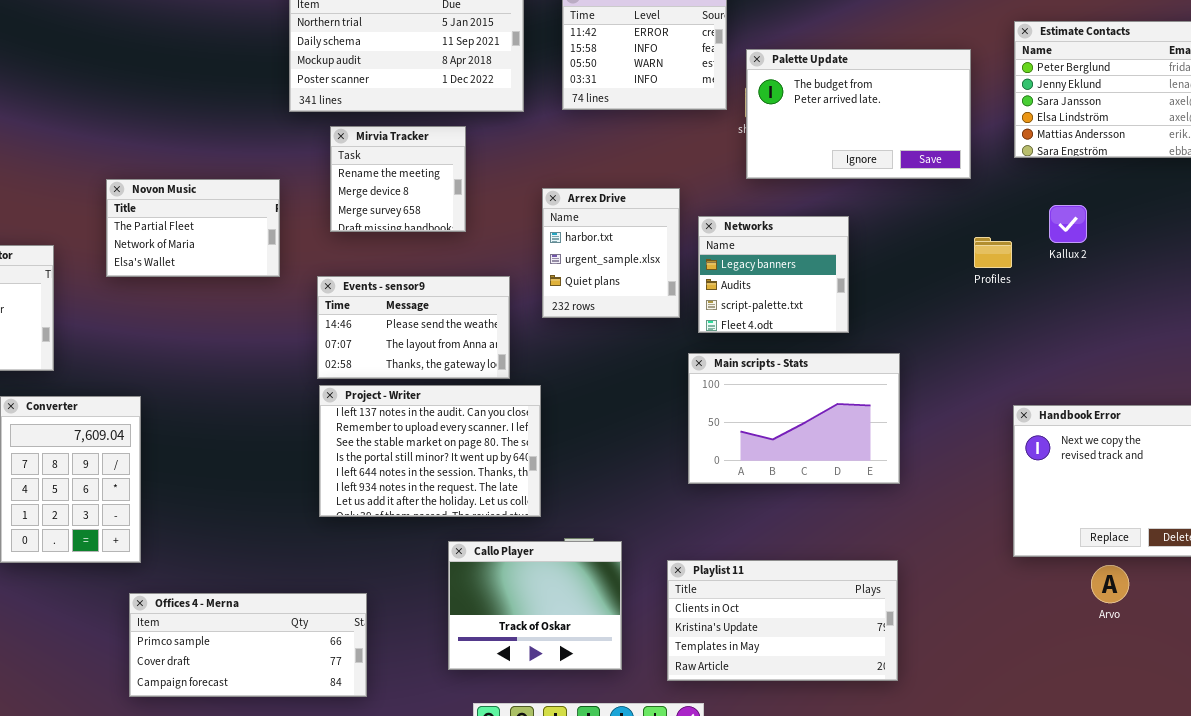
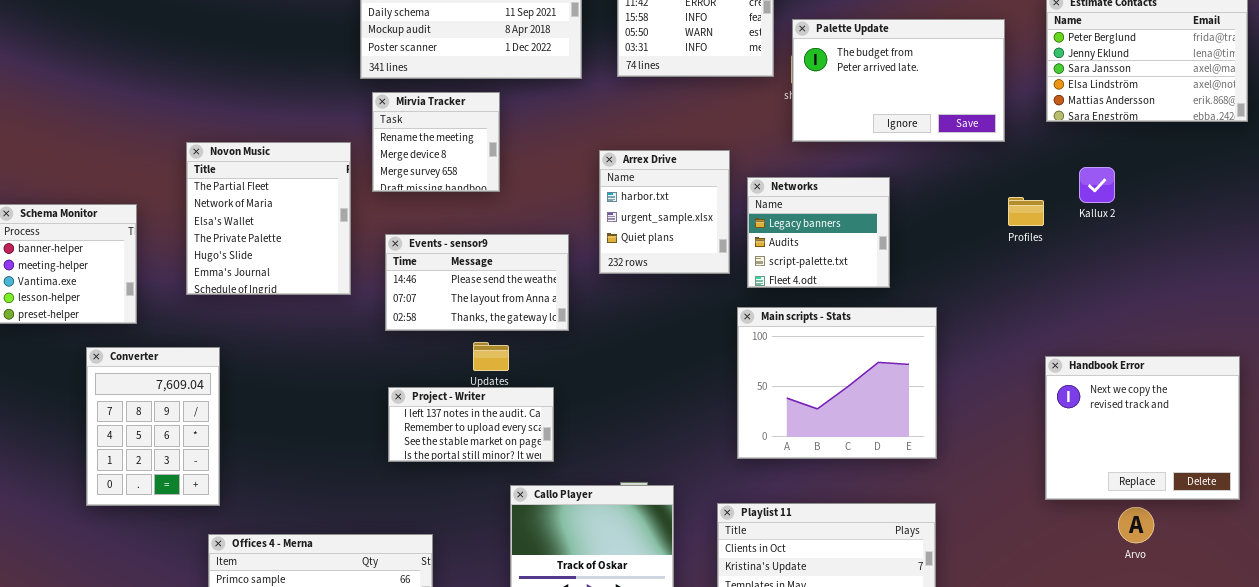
Mirvia Tracker: [330,126,466,232] -> [372,92,500,192], moved
Novon Music: [106,179,280,277] -> [186,142,351,295], resized
Main scripts - Stats: [688,353,900,484] -> [737,307,937,459], resized
Project - Writer: [319,385,541,517] -> [388,387,554,462], resized

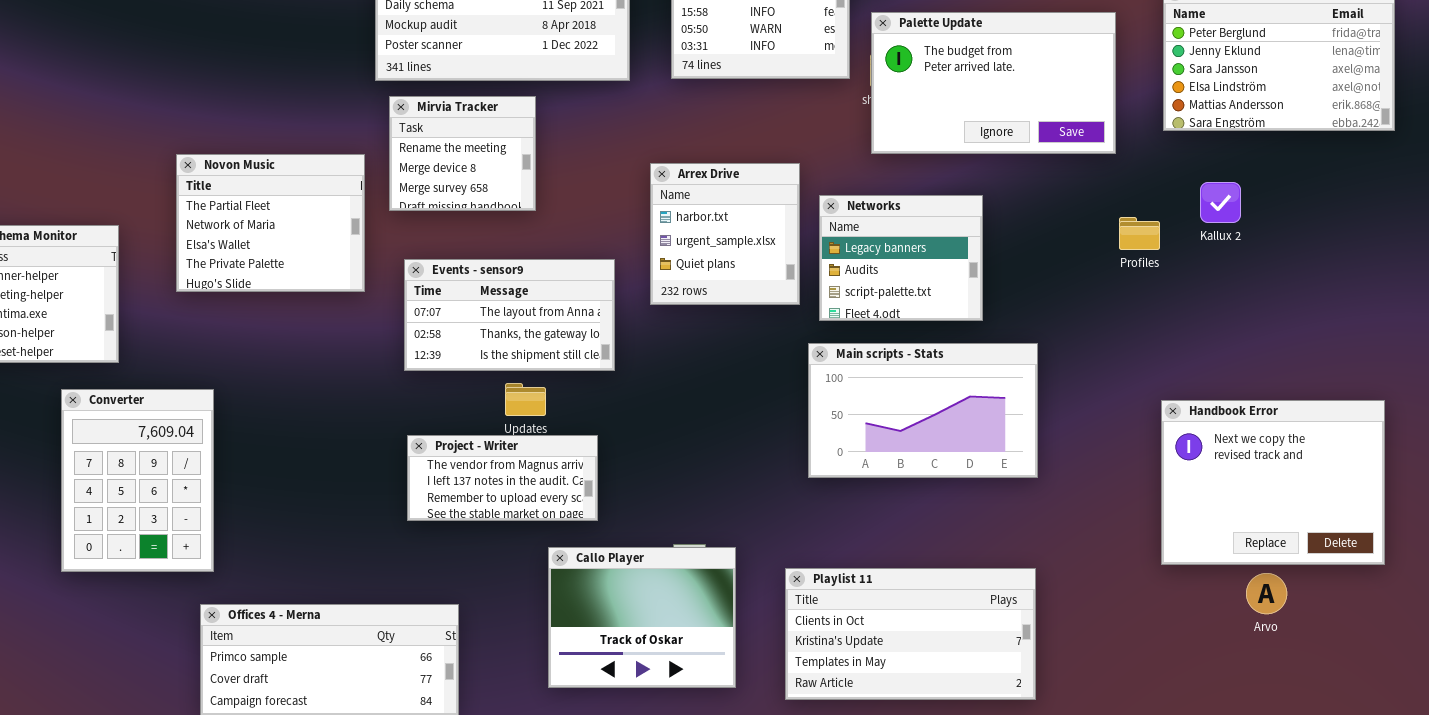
Novon Music: [186,142,351,295] -> [176,154,365,292], resized
Events - sensor9: [385,234,569,331] -> [404,259,615,371], scrolled down 1 row
Main scripts - Stats: [737,307,937,459] -> [808,343,1038,478], resized
Project - Writer: [388,387,554,462] -> [407,435,598,521], scrolled up 1 row

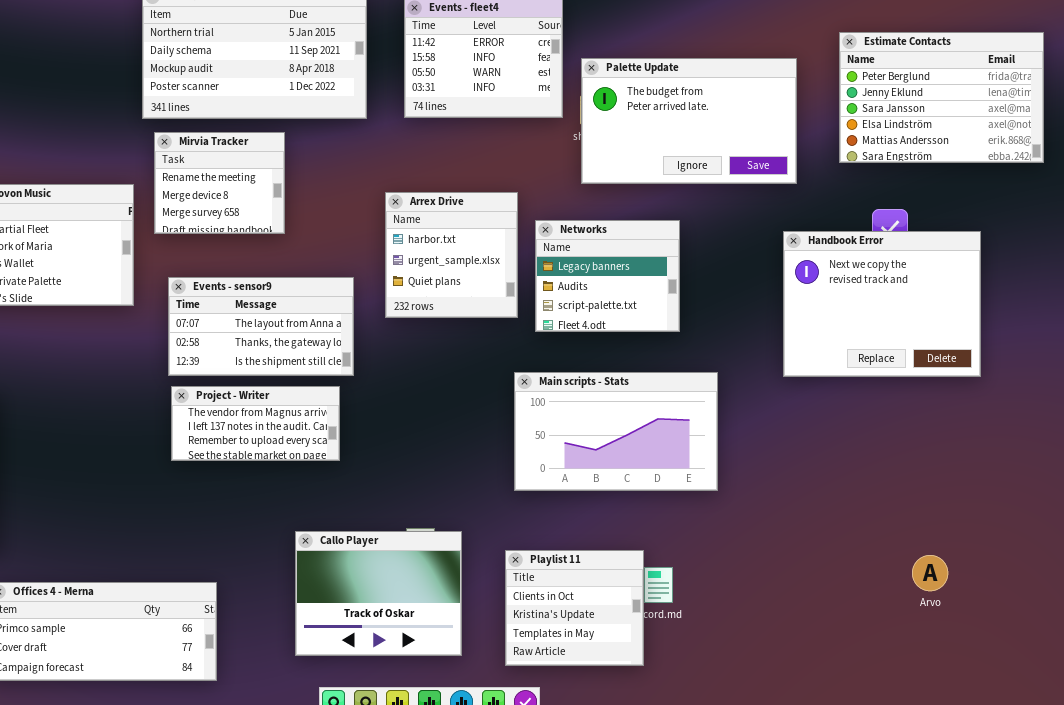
Main scripts - Stats: [808,343,1038,478] -> [514,372,718,491], moved
Handbook Error: [1161,400,1385,565] -> [783,231,981,377], moved
Project - Writer: [407,435,598,521] -> [171,386,340,461], moved
Playlist 11: [785,568,1036,700] -> [505,550,644,666], resized

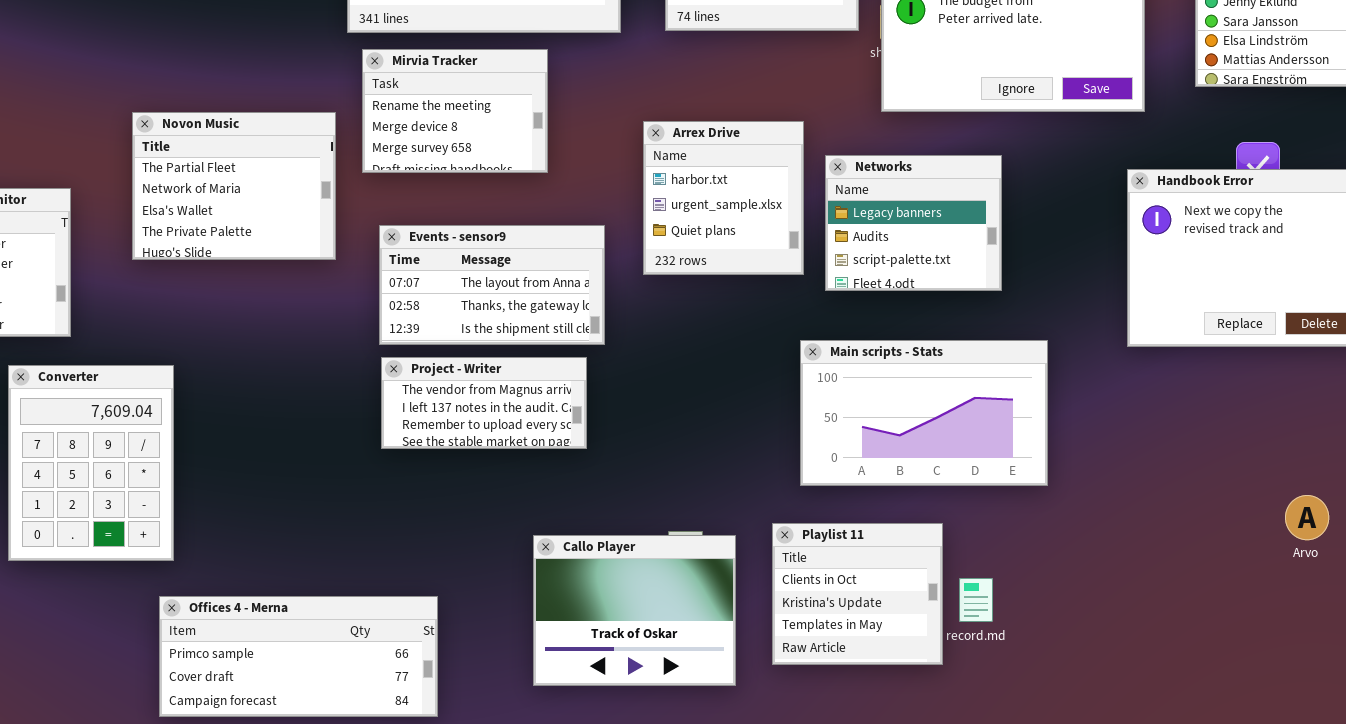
Mirvia Tracker: [154,132,285,234] -> [362,49,548,173], resized
Playlist 11: [505,550,644,666] -> [772,523,943,665], moved
Arvo: [912,555,948,591] -> [1285,495,1329,540], moved

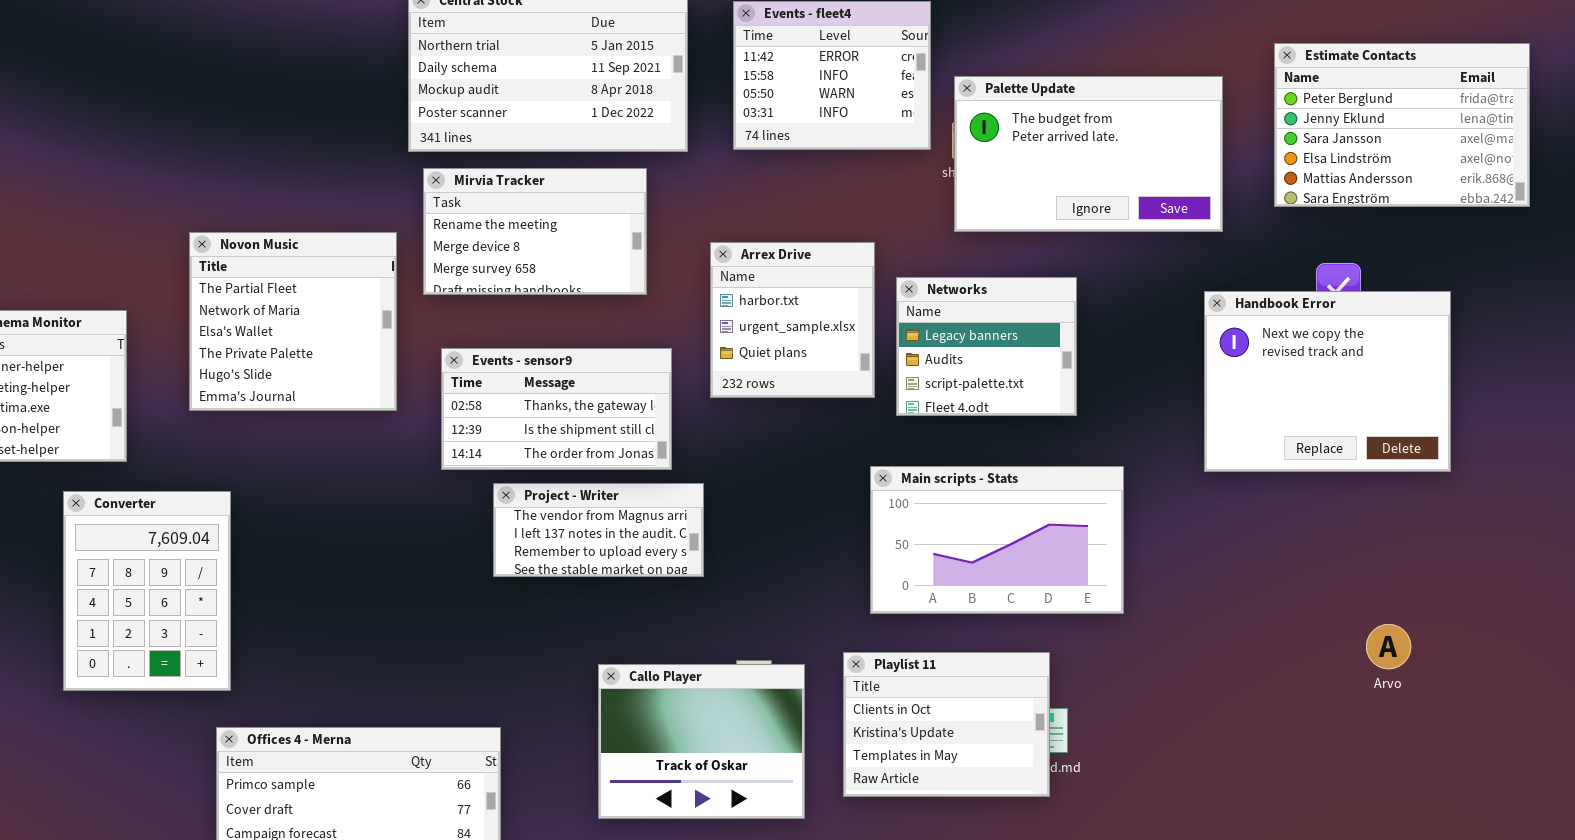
Mirvia Tracker: [362,49,548,173] -> [423,168,647,295], resized
Novon Music: [132,112,336,260] -> [189,232,397,411], resized
Events - sensor9: [379,225,605,345] -> [441,348,672,470], scrolled down 1 row
Project - Writer: [381,357,587,449] -> [493,483,704,577], moved
Playlist 11: [772,523,943,665] -> [843,652,1050,797], resized

